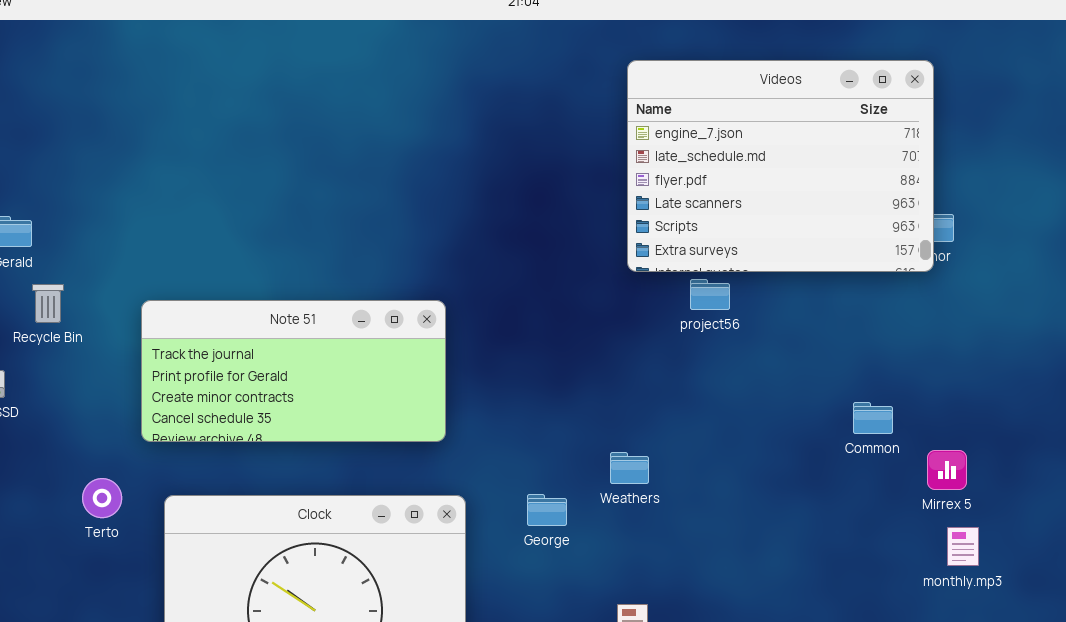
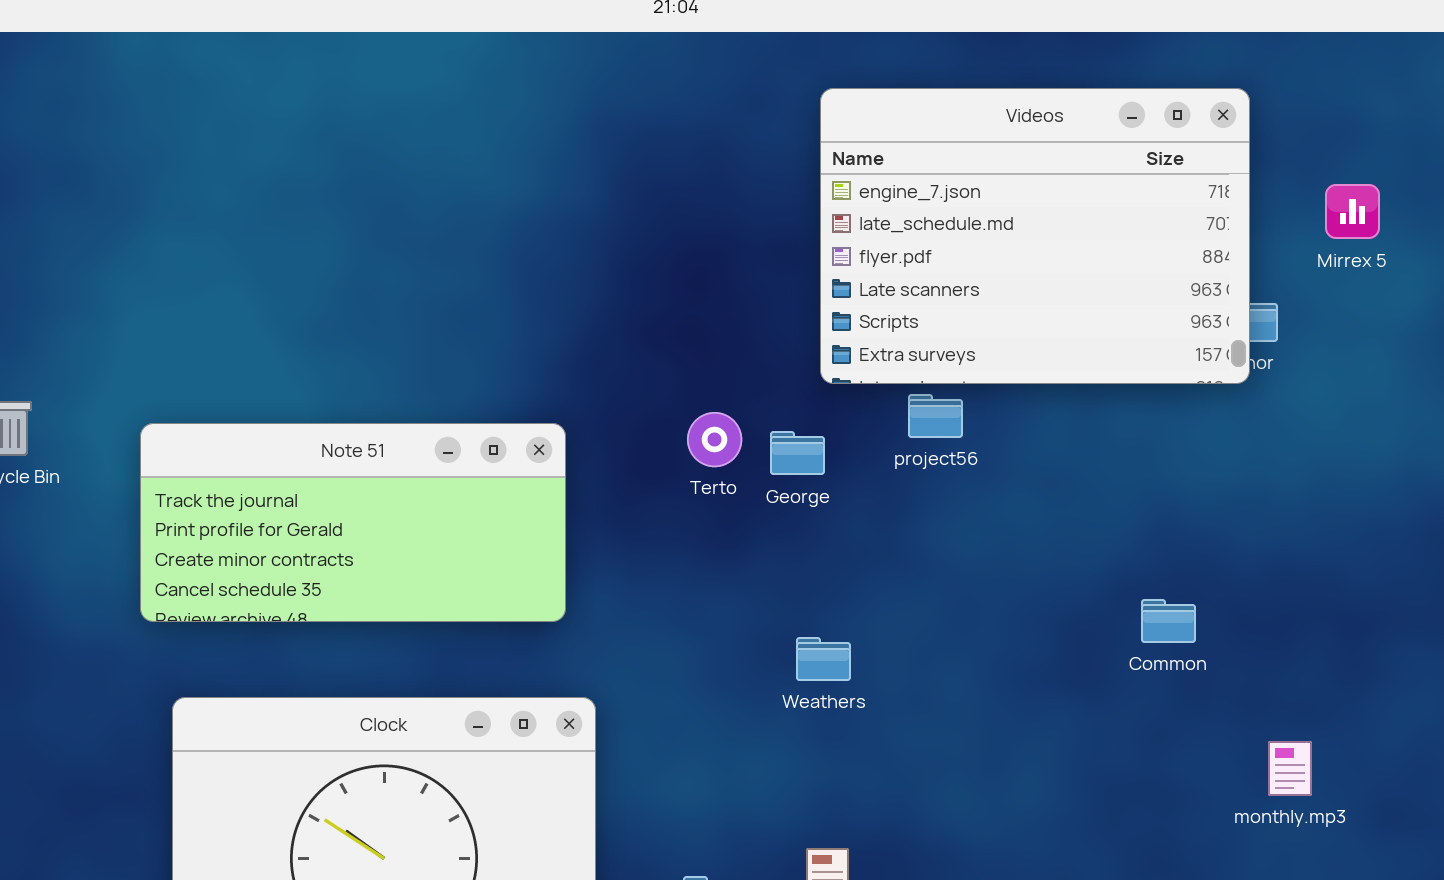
Common: [853,402,893,434] -> [1141,599,1196,643], moved
Mirrex 5: [927,450,967,490] -> [1325,184,1380,239], moved
Terto: [82,478,122,518] -> [687,412,742,467], moved
George: [527,494,567,526] -> [770,431,825,475], moved

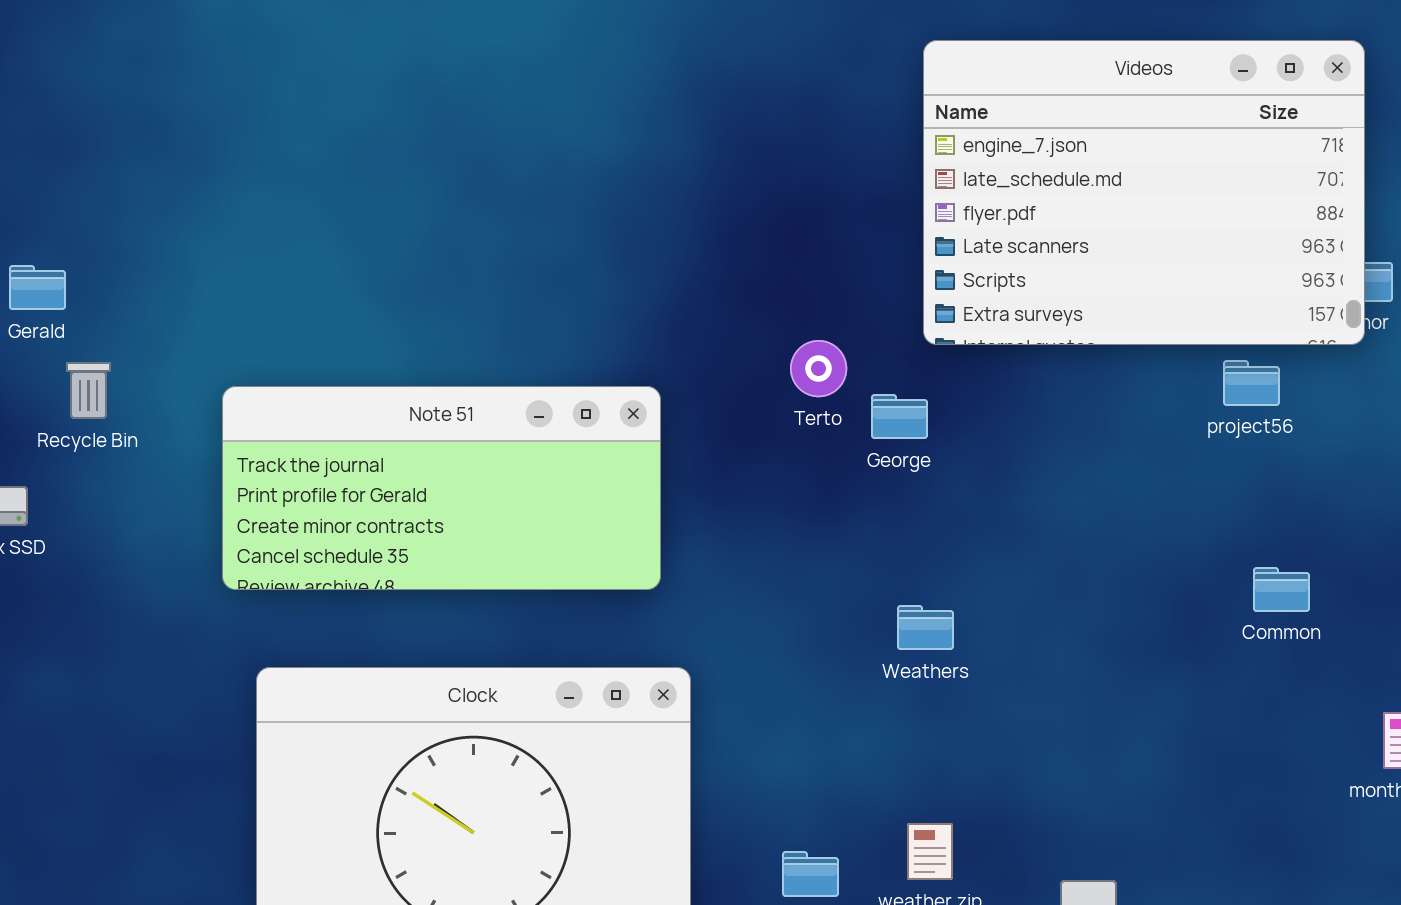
project56: [908,394,963,438] -> [1223,360,1280,406], moved
Terto: [687,412,742,467] -> [790,340,847,397], moved

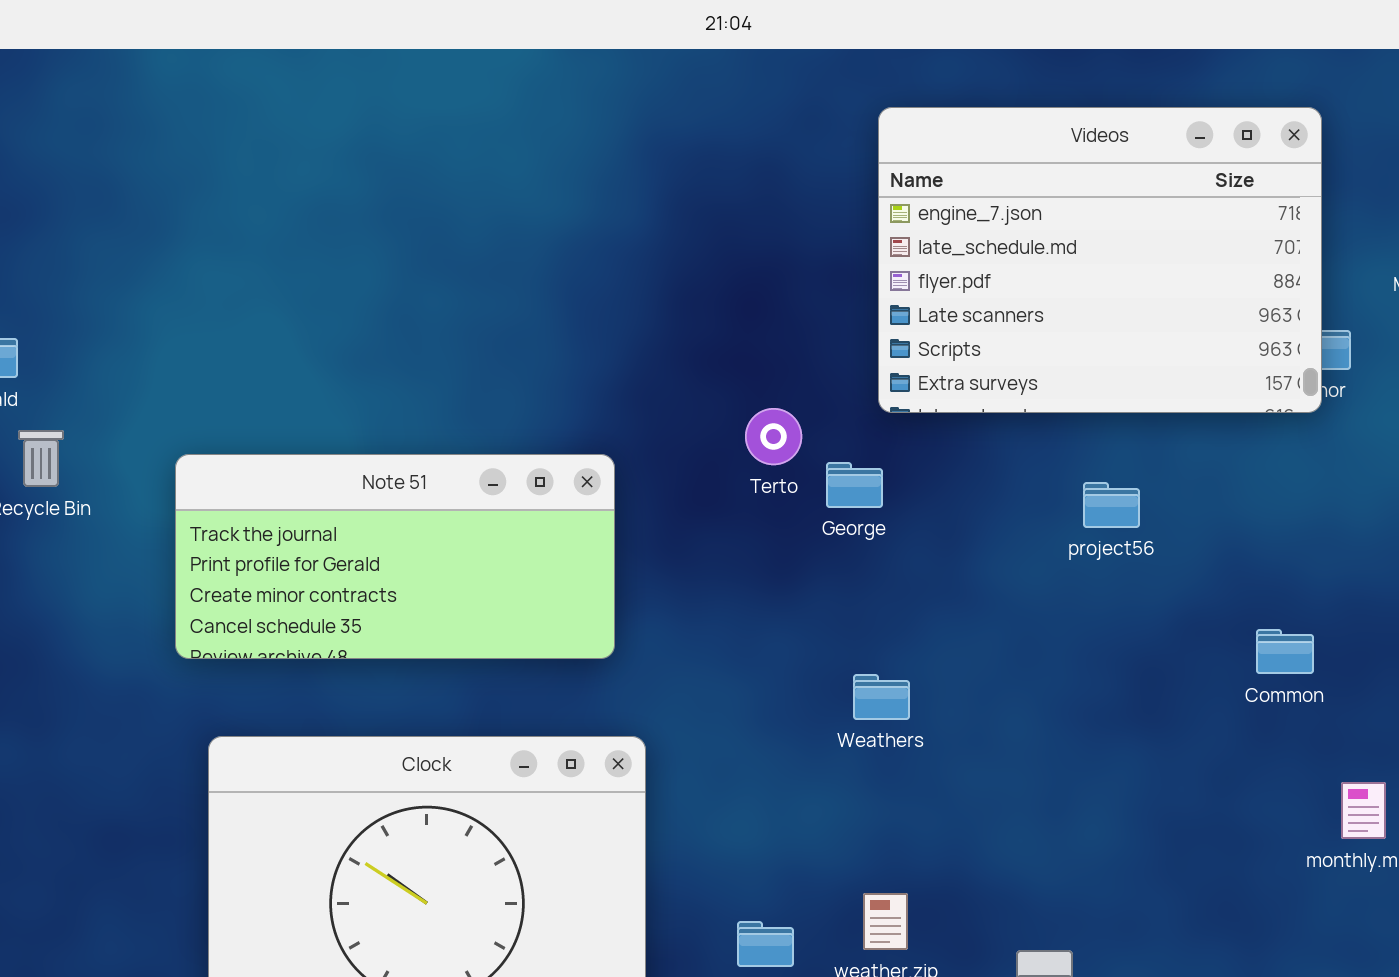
project56: [1223,360,1280,406] -> [1083,482,1140,528], moved
Common: [1253,567,1310,612] -> [1256,629,1314,674], moved

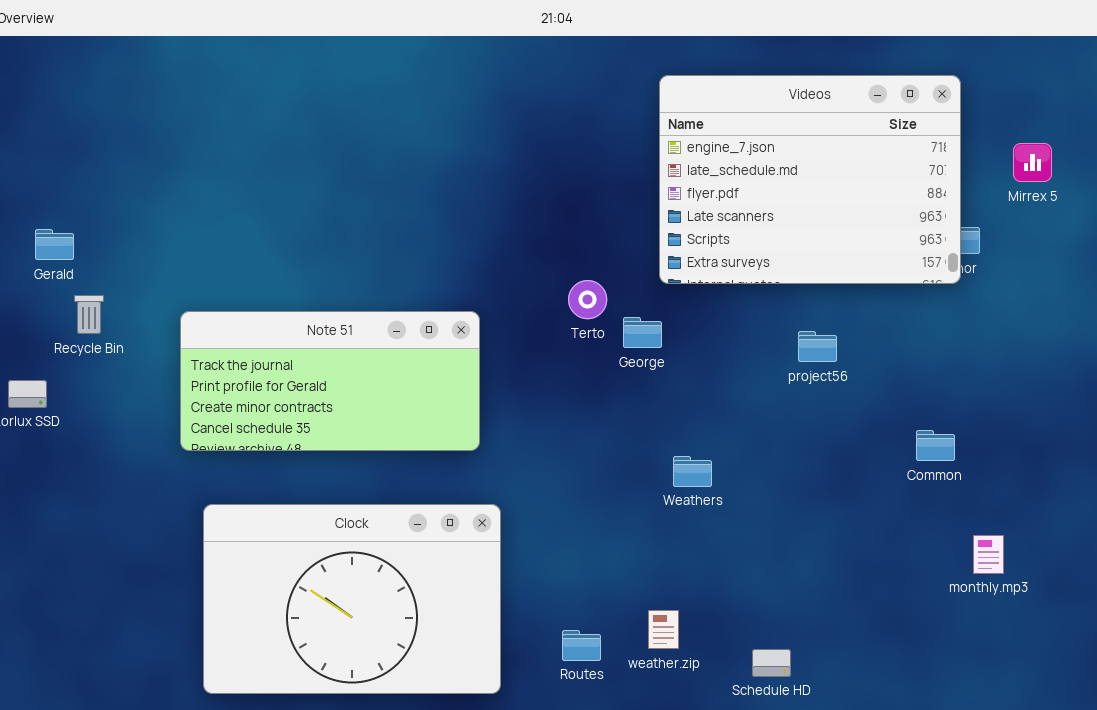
Weathers: [853,674,910,720] -> [673,456,712,487], moved

